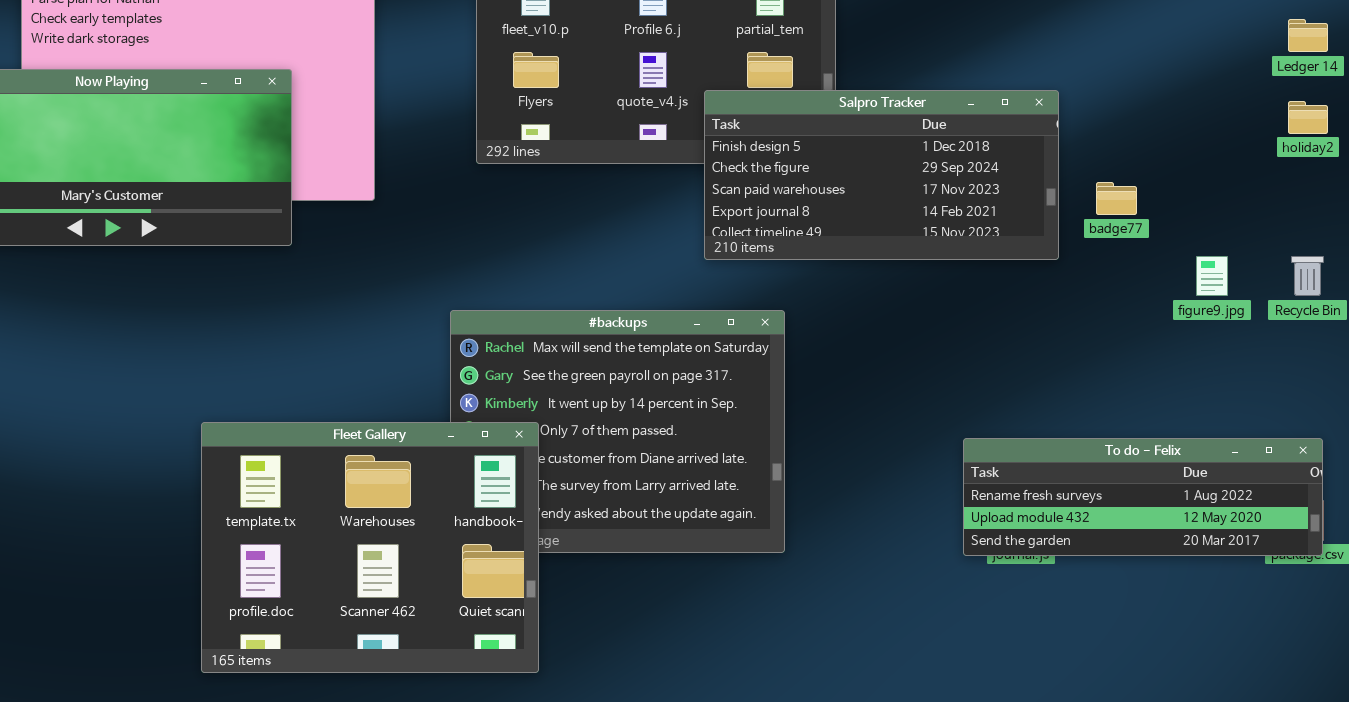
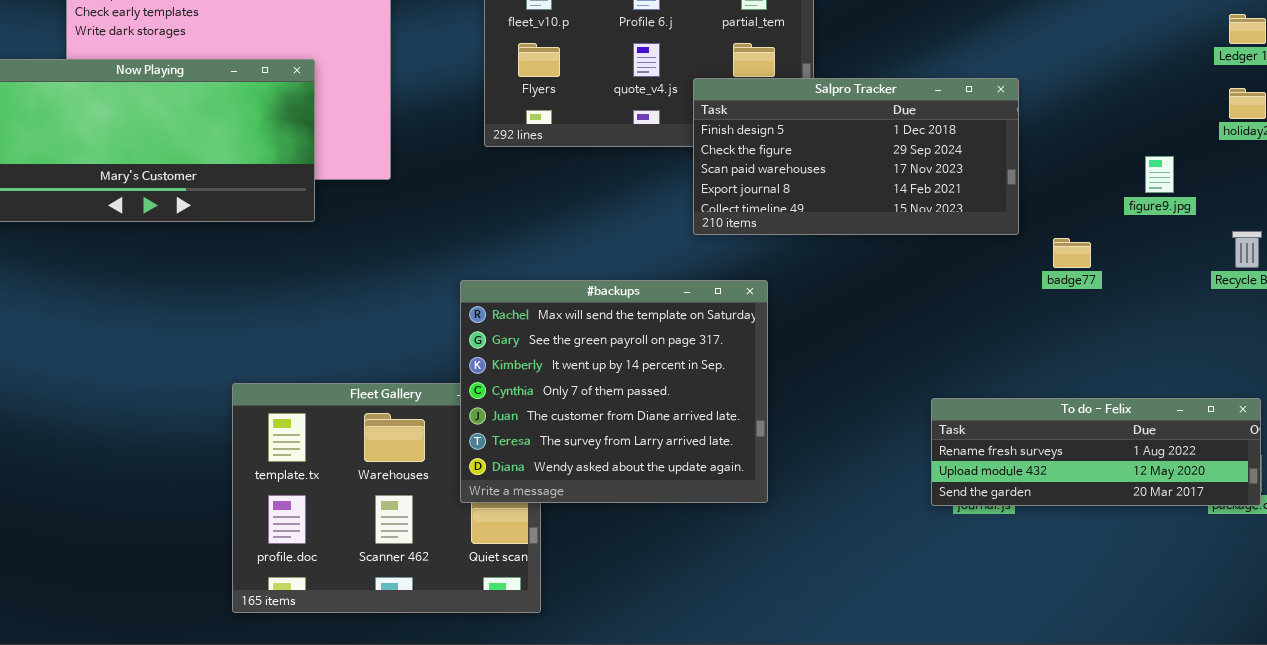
badge77: [1096,182,1137,215] -> [1053,238,1091,268], moved
figure9.jpg: [1196,256,1228,296] -> [1145,156,1174,193], moved
#backups: [450,310,785,553] -> [460,280,768,503], raised

